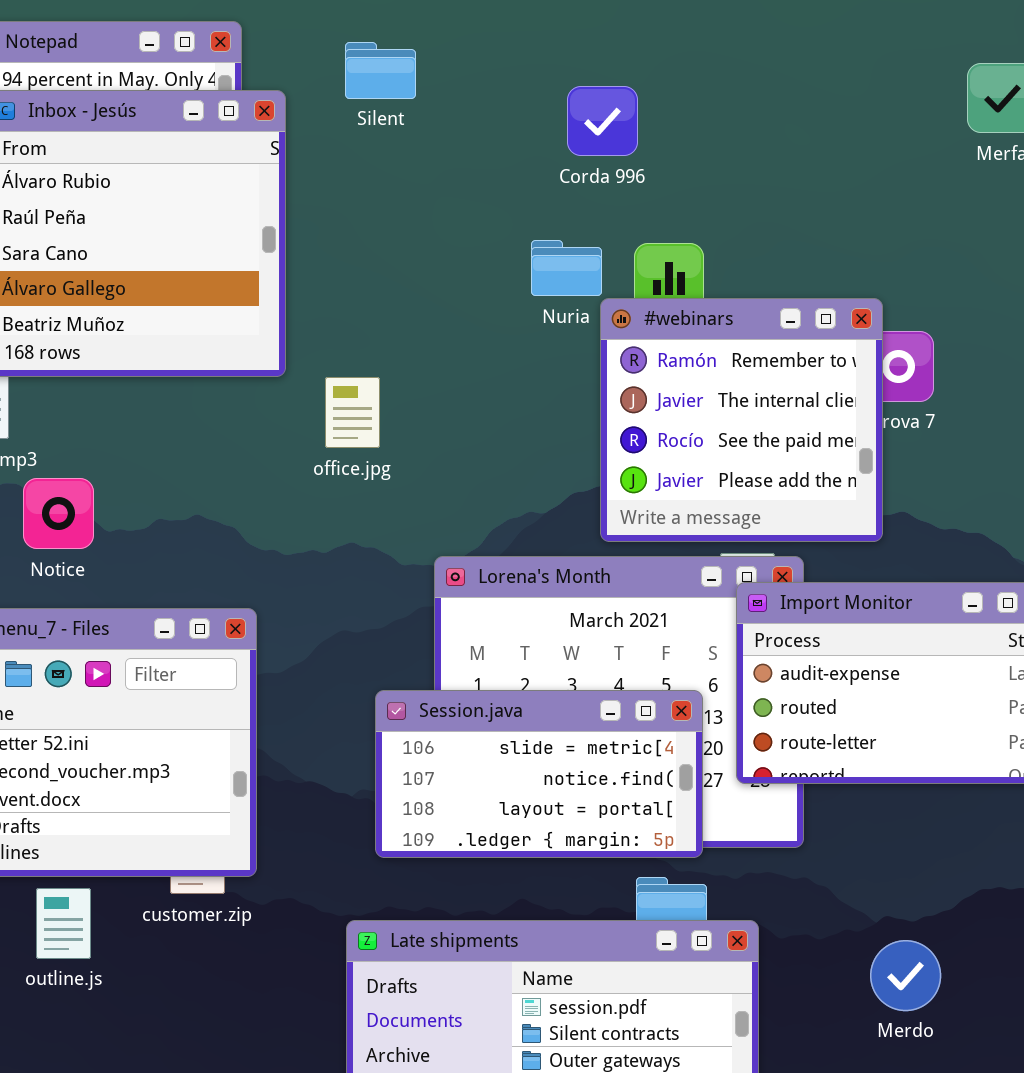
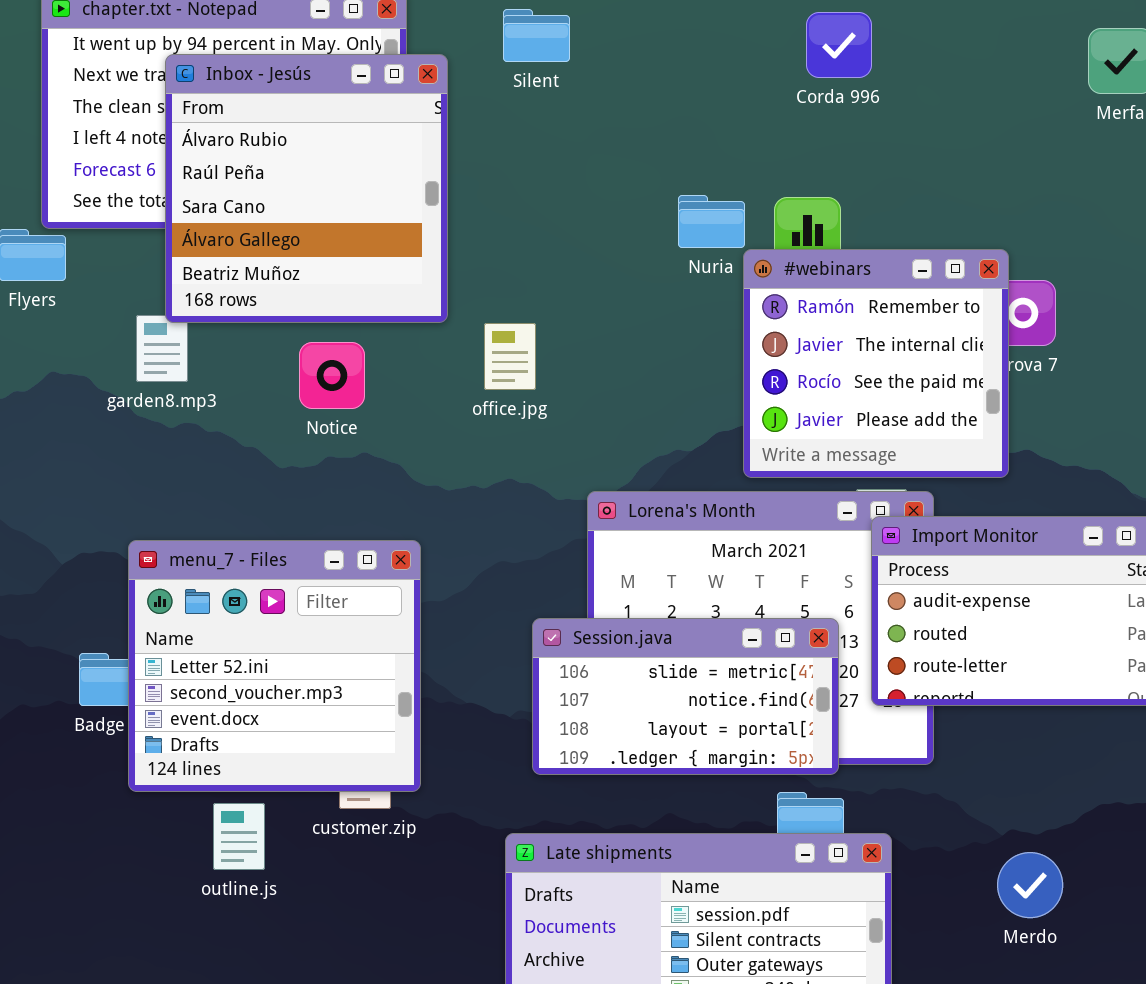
Corda 996: [567,86,638,156] -> [806,12,872,78], moved
Notice: [23,478,94,549] -> [299,342,365,409], moved

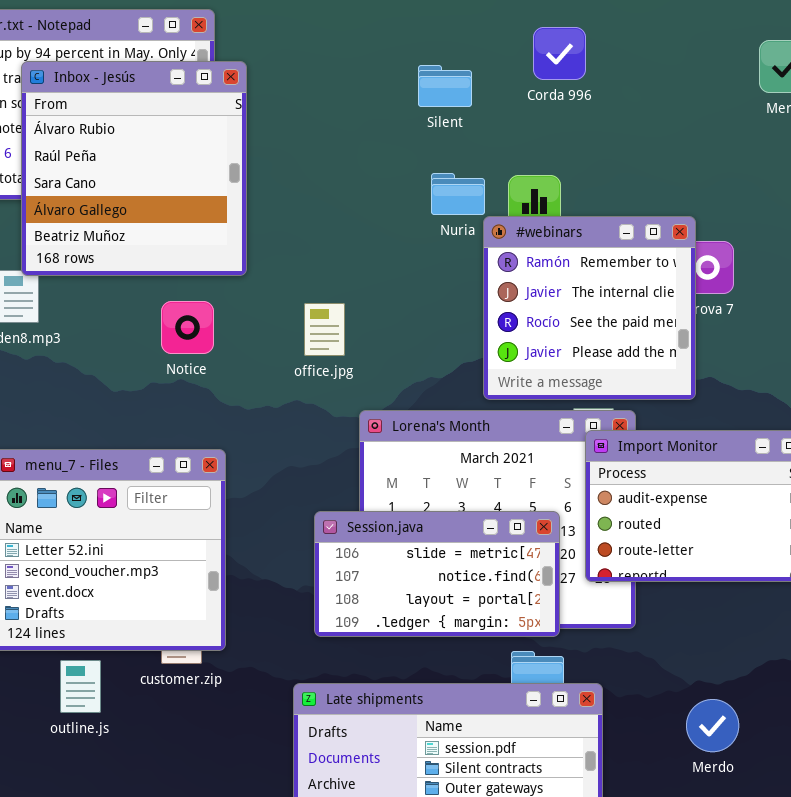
Silent: [503,9,570,62] -> [418,65,472,107], moved
office.jpg: [484,323,536,390] -> [304,303,345,356], moved
Notice: [299,342,365,409] -> [161,301,214,354], moved

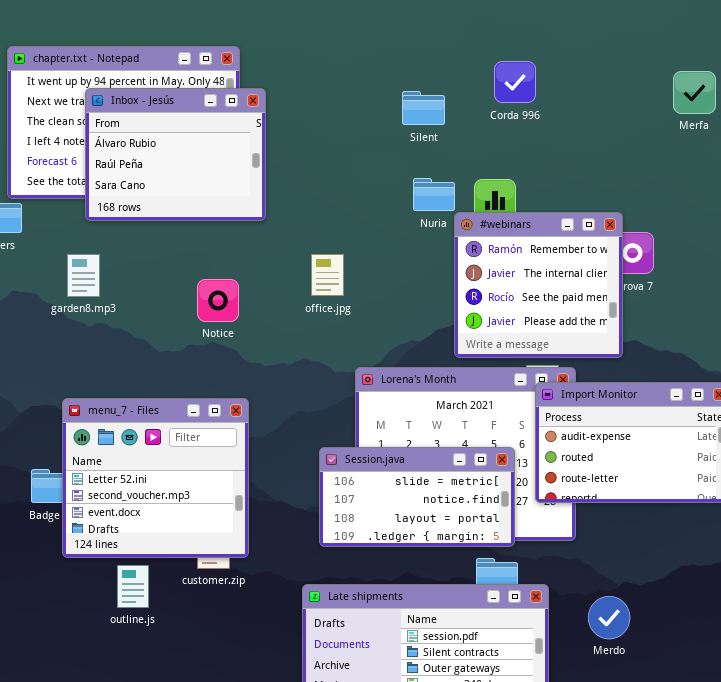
Inbox - Jesús: [21,61,247,276] -> [85,88,266,221], resized
office.jpg: [304,303,345,356] -> [311,254,344,296], moved
Merdo: [686,699,739,752] -> [588,596,630,639], moved

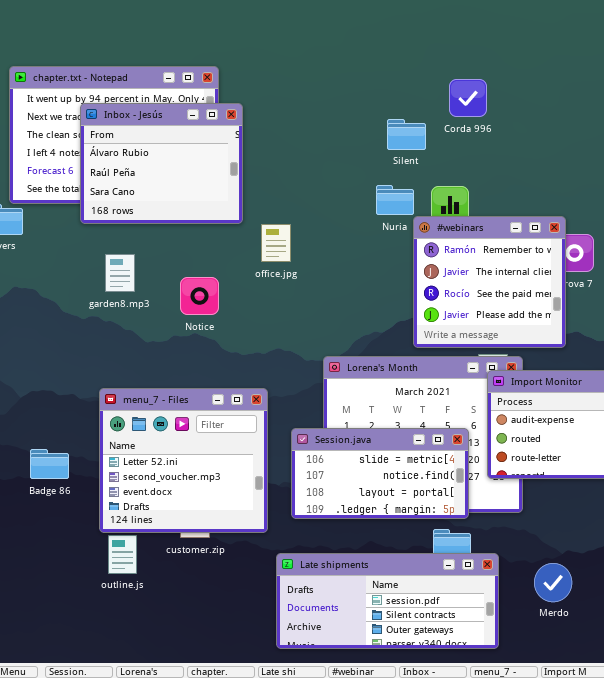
Silent: [402,91,445,125] -> [387,119,426,150], moved
office.jpg: [311,254,344,296] -> [261,224,291,262], moved
garden8.mp3: [67,254,100,297] -> [105,254,135,292], moved
menu_7 - Files: [62,398,249,558] -> [99,388,268,533], moved

